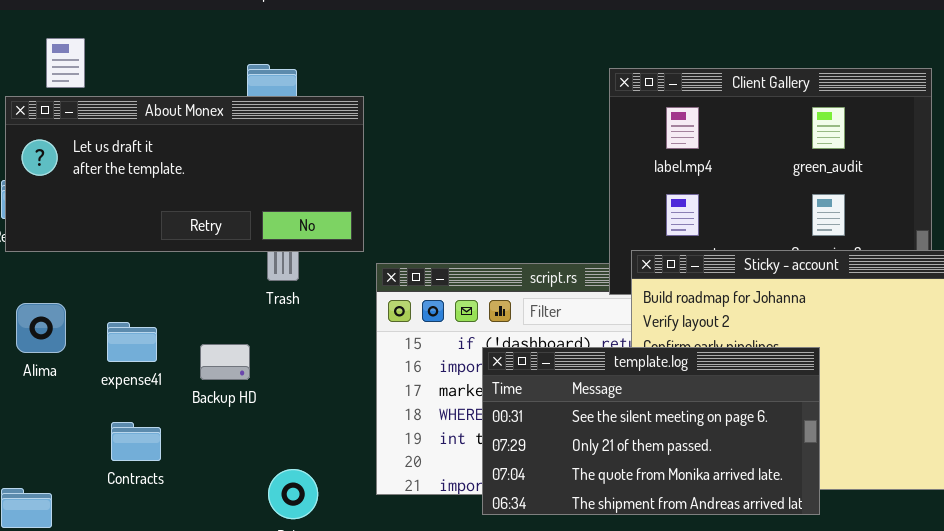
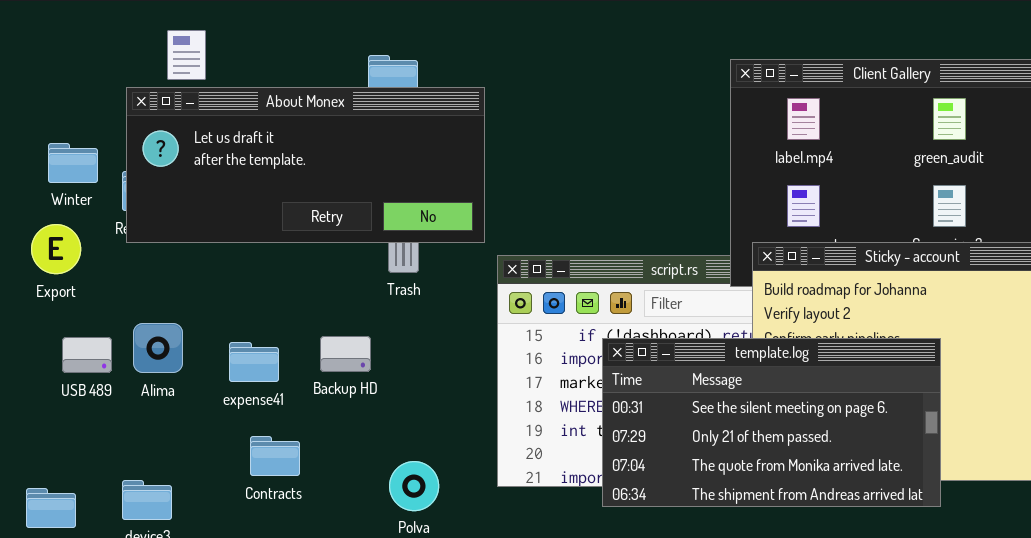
Alima: [16,303,66,353] -> [133,323,183,373], moved
expense41: [107,322,157,362] -> [229,342,279,382], moved
Contracts: [111,422,161,461] -> [250,436,300,476], moved

